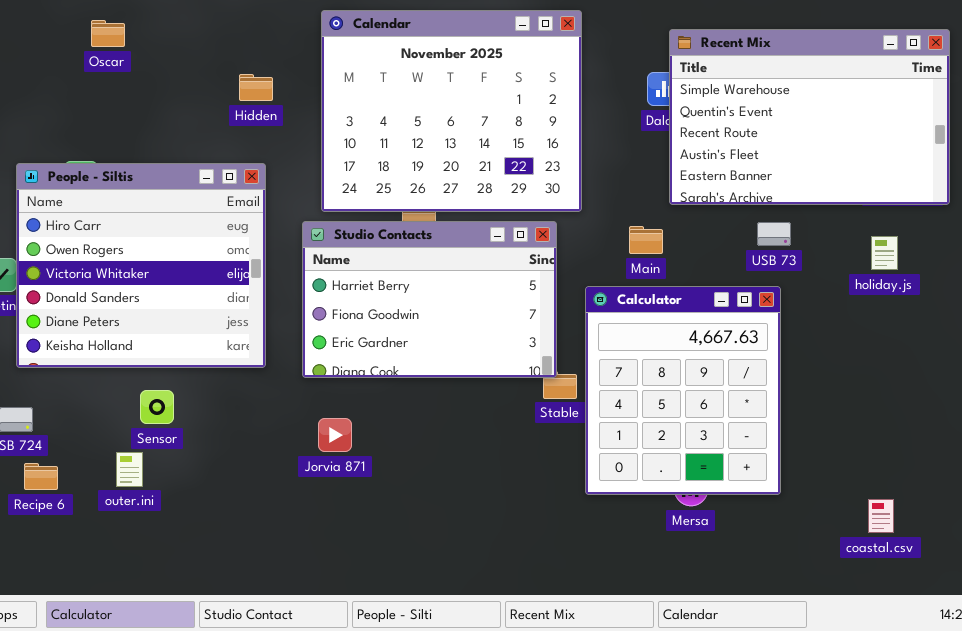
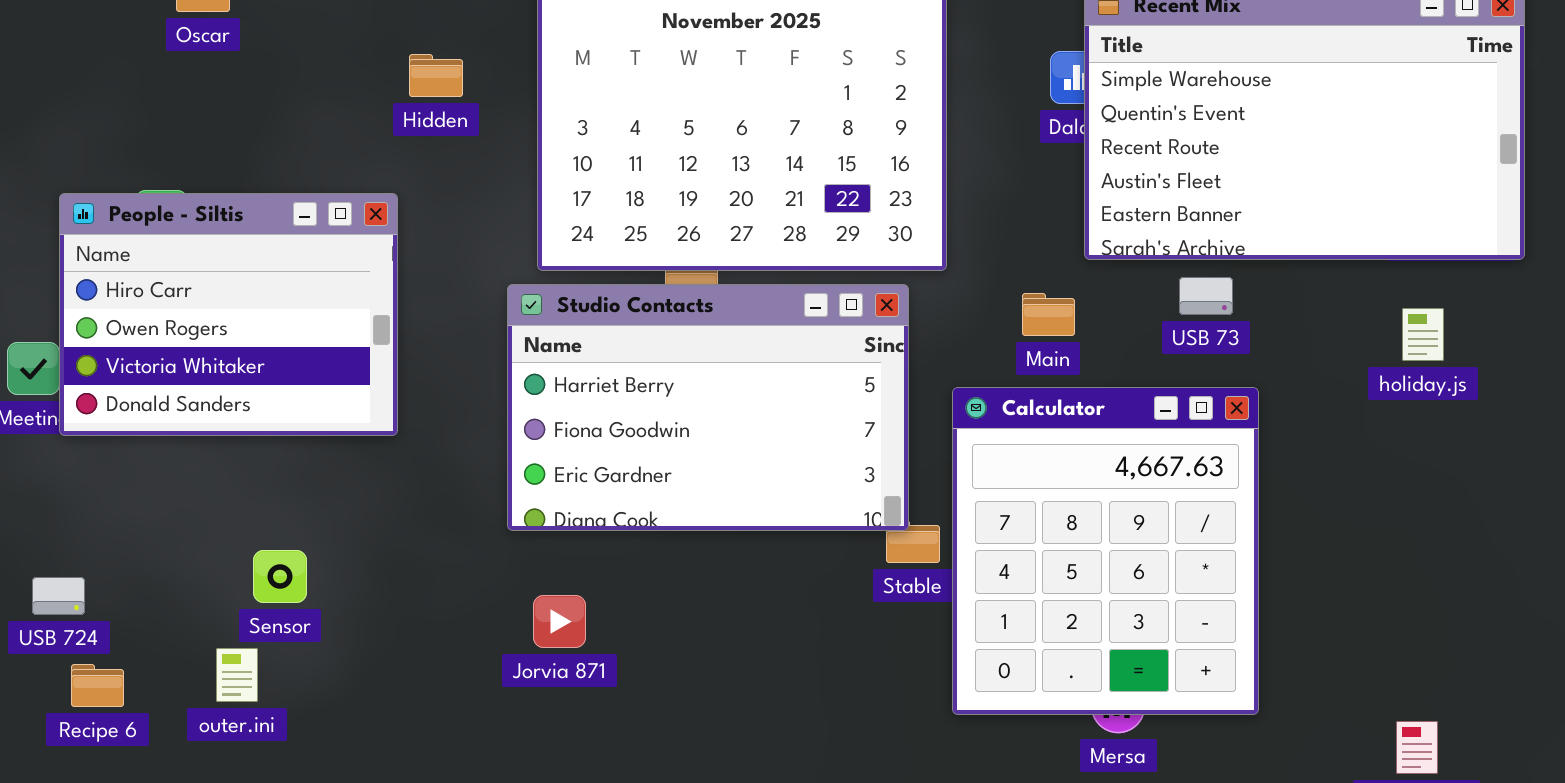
People - Siltis: [16,163,266,368] -> [59,193,398,436], resized
USB 73: [757,222,791,246] -> [1179,277,1233,315], moved

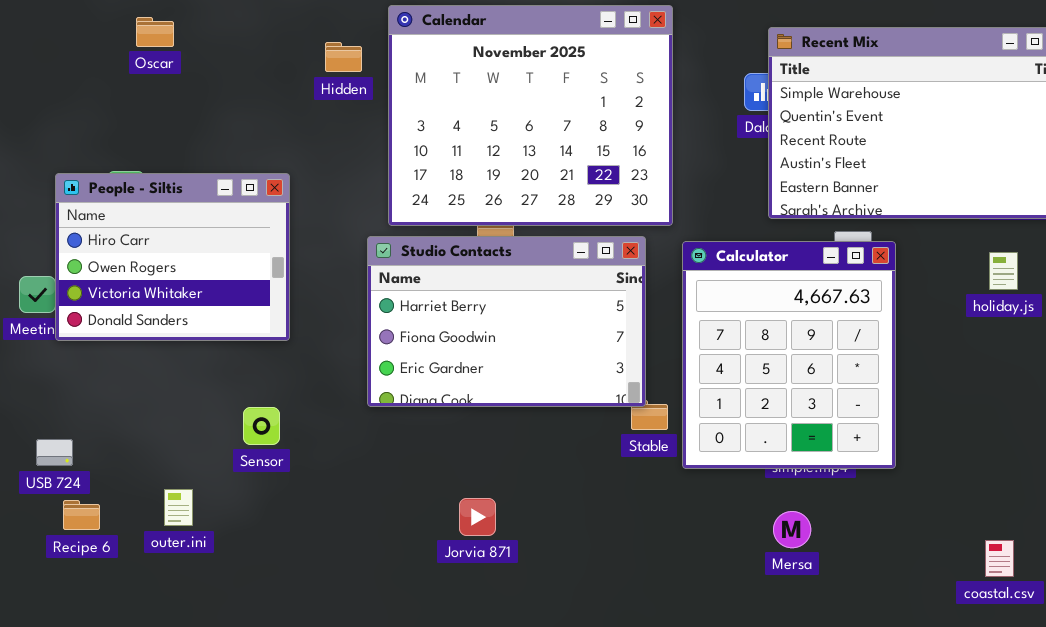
Hidden: [409,54,463,97] -> [325,42,362,72], moved
Calculator: [952,387,1259,715] -> [682,241,896,469], moved
Sensor: [253,550,307,603] -> [243,407,280,445], moved
Jorvia 871: [533,595,586,648] -> [459,498,496,536], moved

